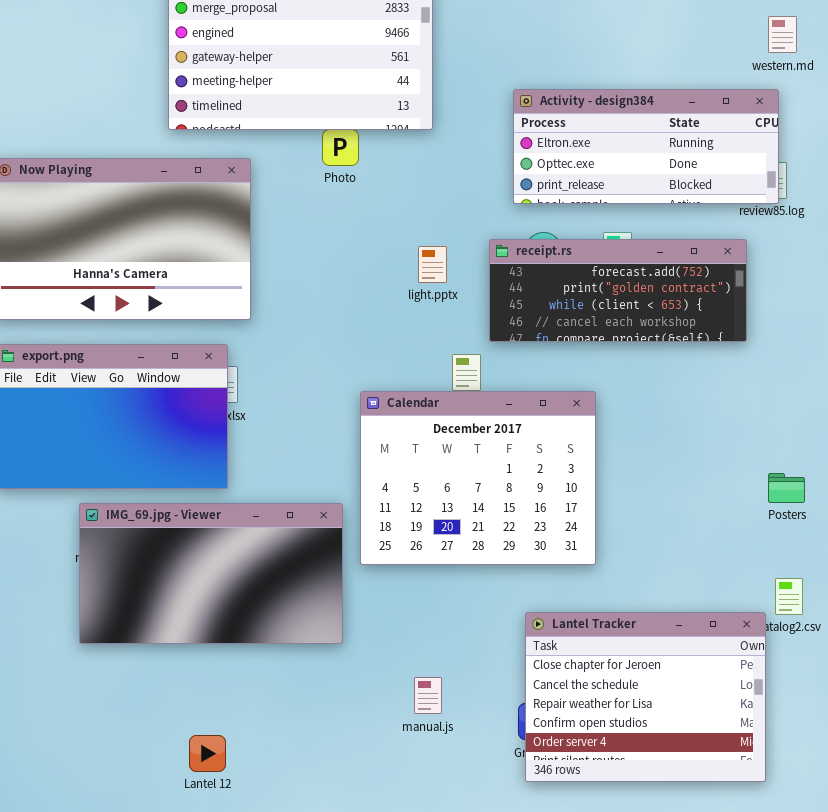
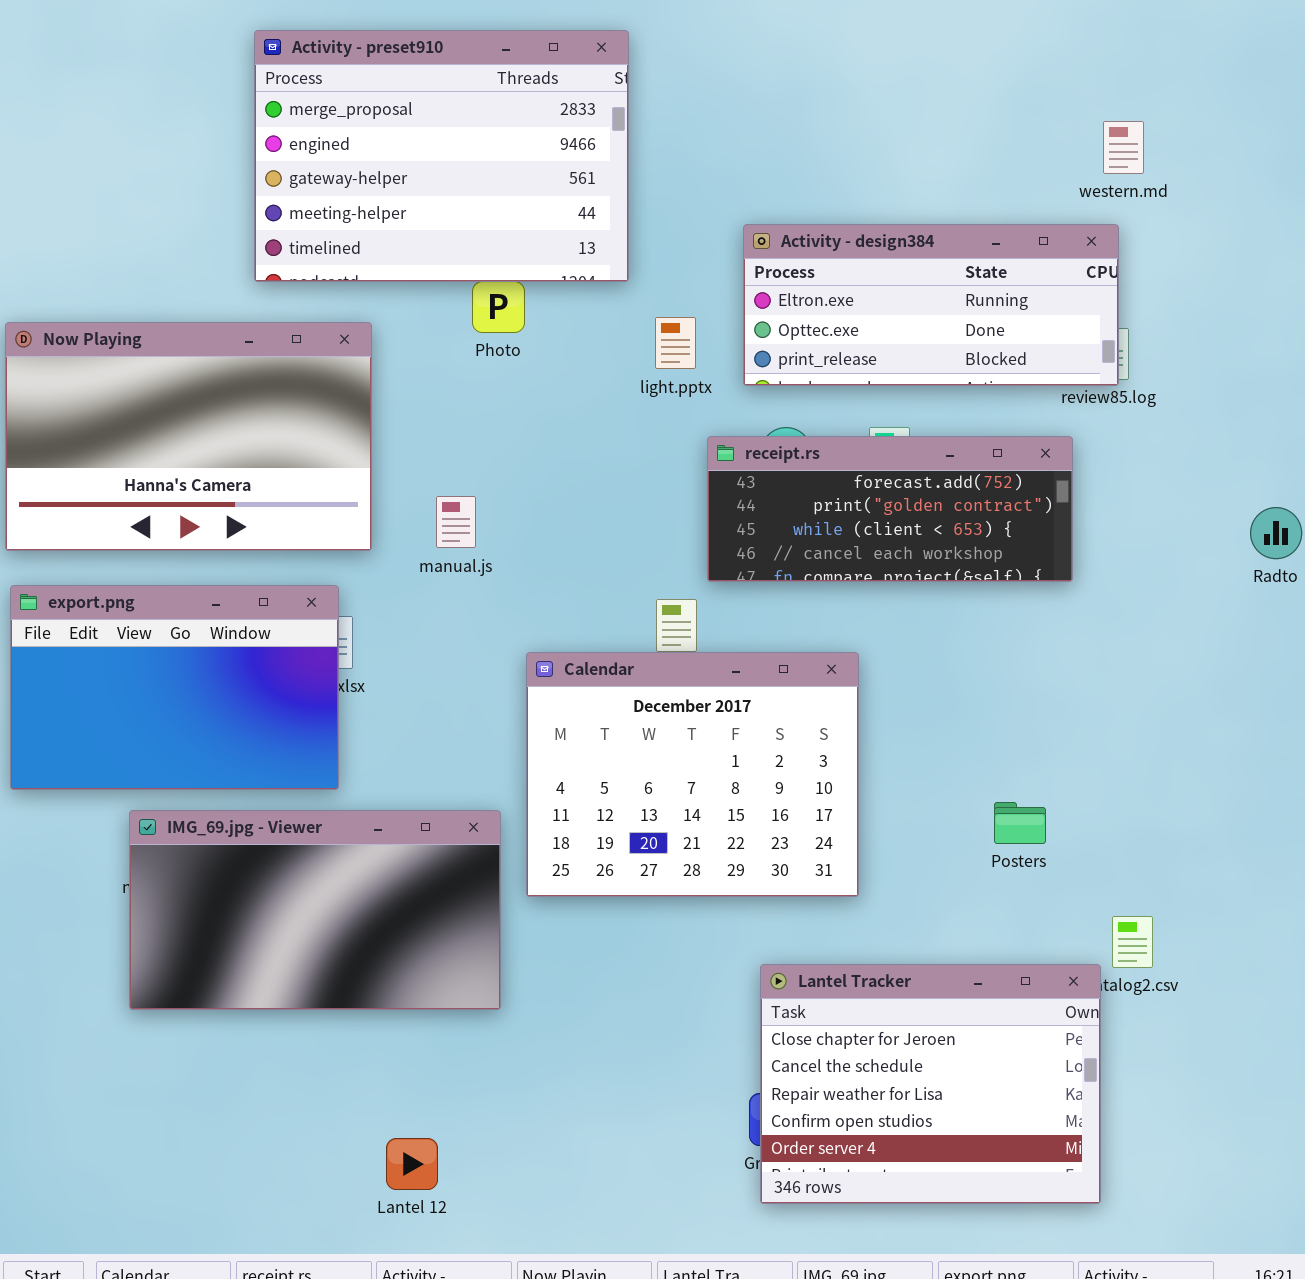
light.pptx: [418,246,447,283] -> [655,317,696,369], moved
Posters: [768,473,805,503] -> [994,802,1046,844], moved
manual.js: [414,677,442,714] -> [436,496,476,548], moved
Lantel 12: [189,735,226,772] -> [386,1138,438,1190], moved

